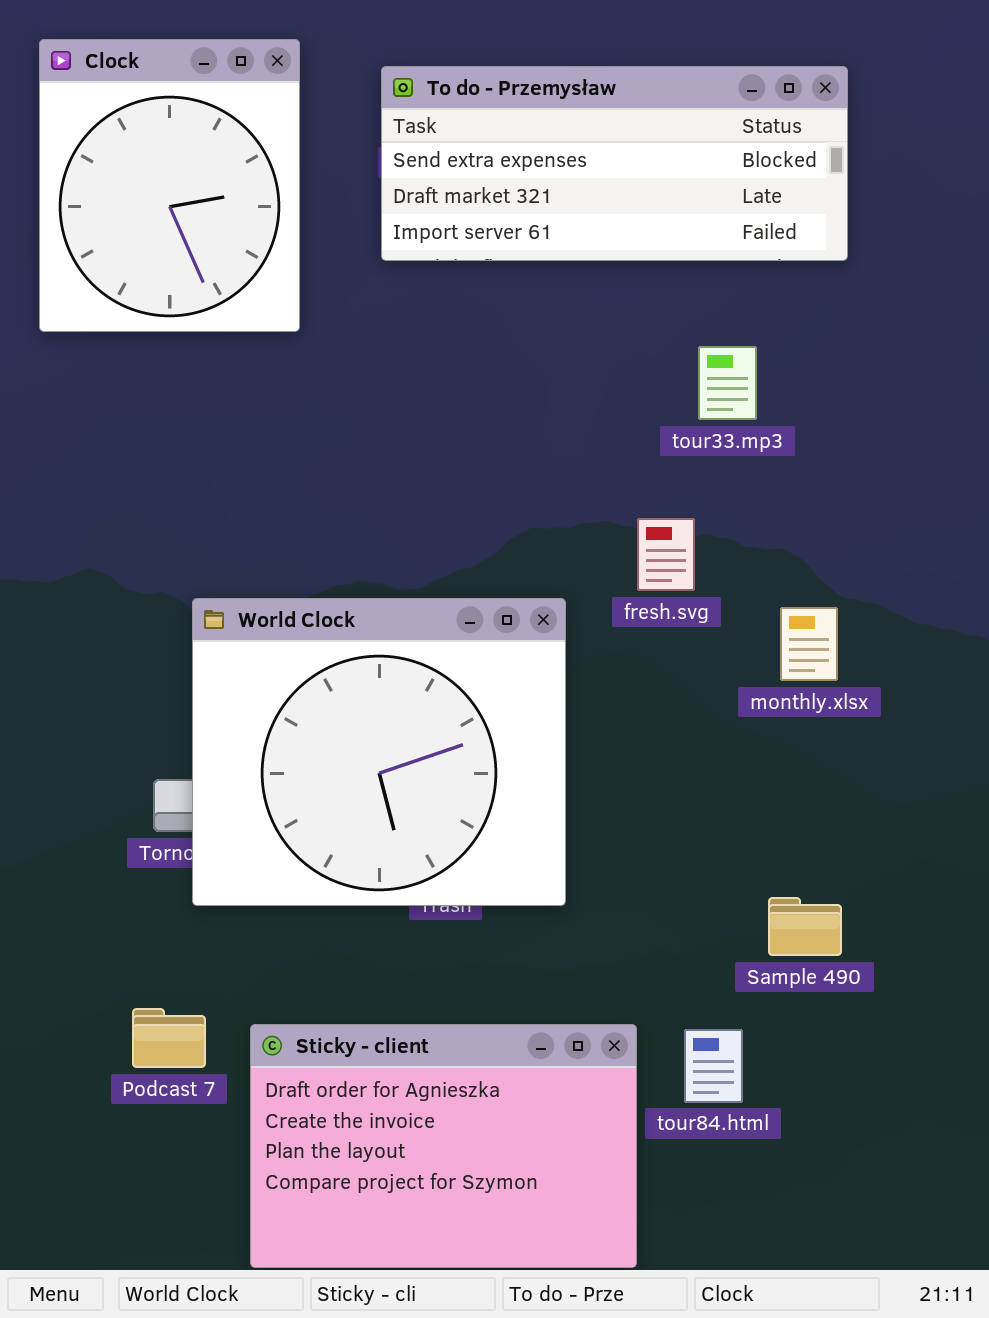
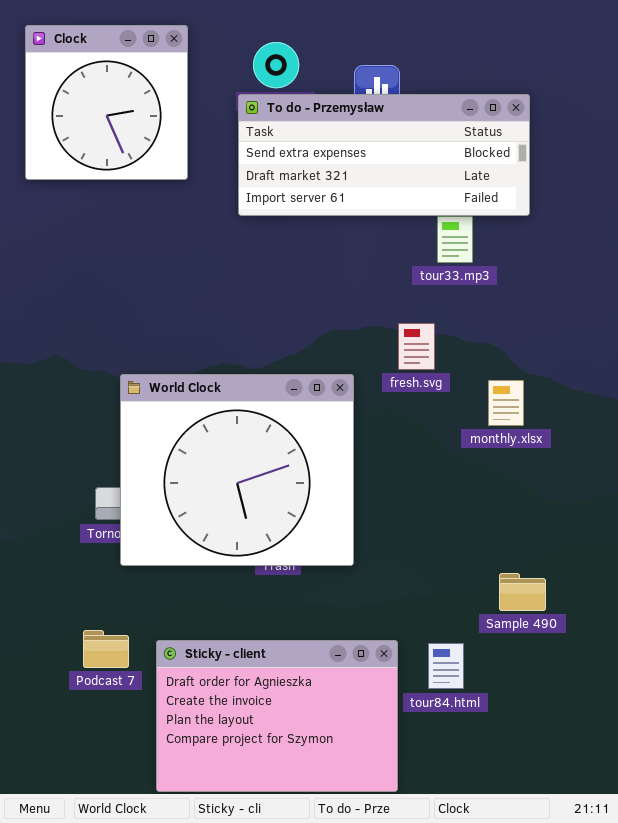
Clock: [39,39,300,332] -> [25,25,188,180], resized
To do - Przemysław: [381,66,848,261] -> [238,94,530,216], moved
Sample 490: [768,897,842,956] -> [499,573,546,611], moved

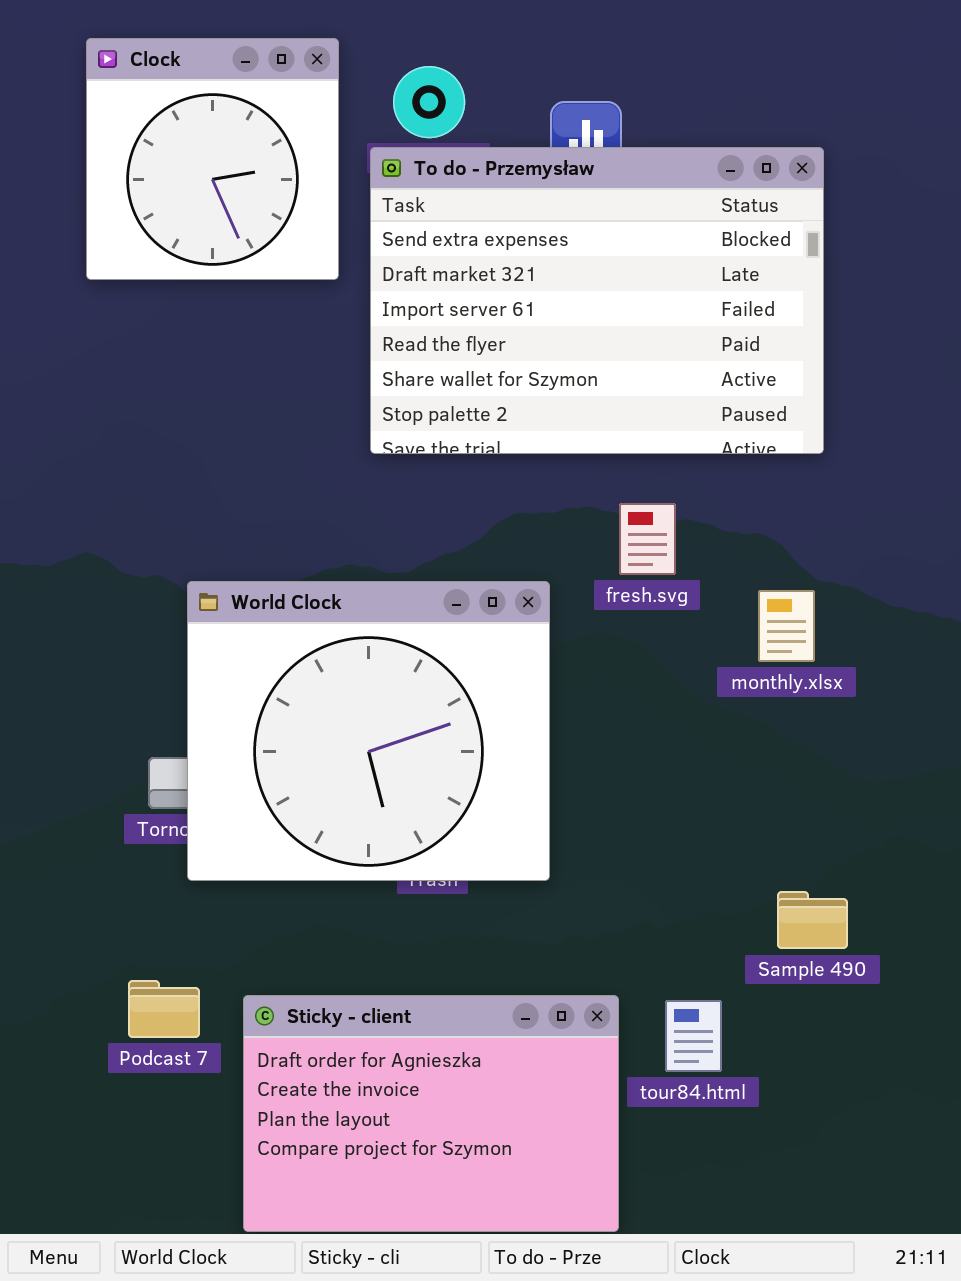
Clock: [25,25,188,180] -> [86,38,339,280], moved
To do - Przemysław: [238,94,530,216] -> [370,147,824,454], resized

